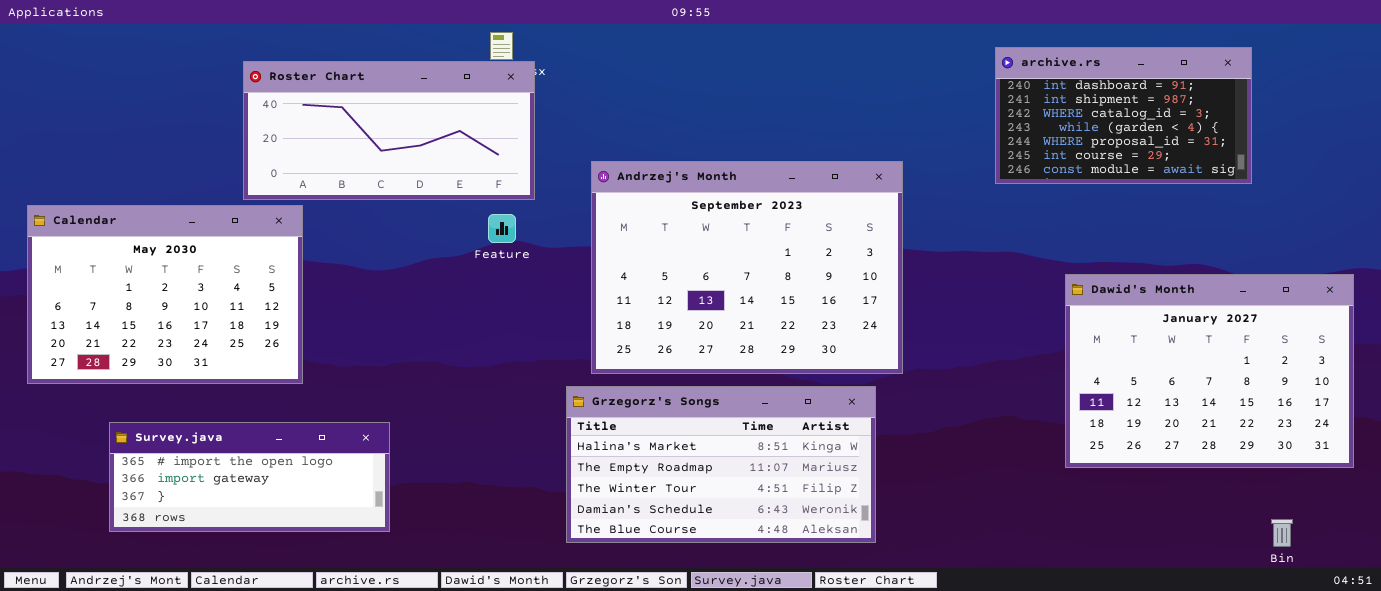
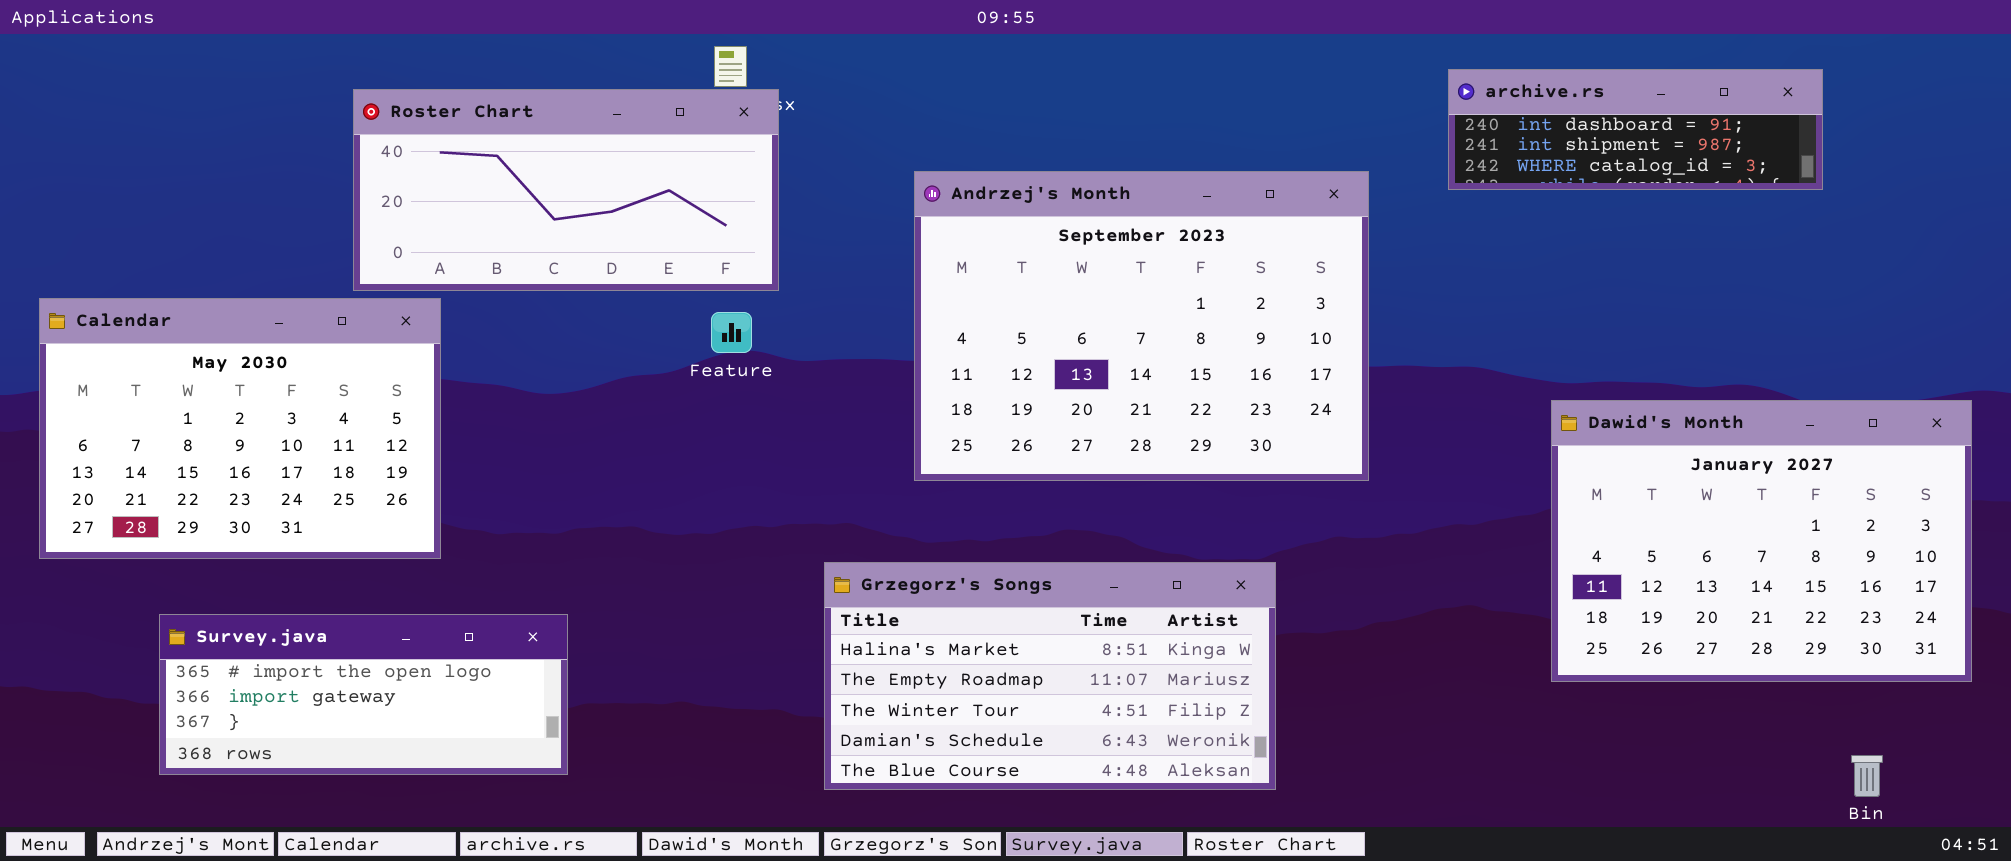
archive.rs: [995,47,1252,184] -> [1448,69,1823,190], resized
Andrzej's Month: [591,161,903,374] -> [914,171,1369,481], moved

